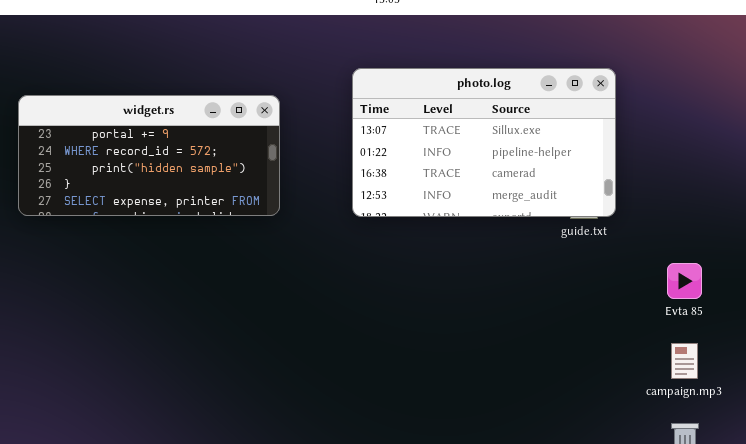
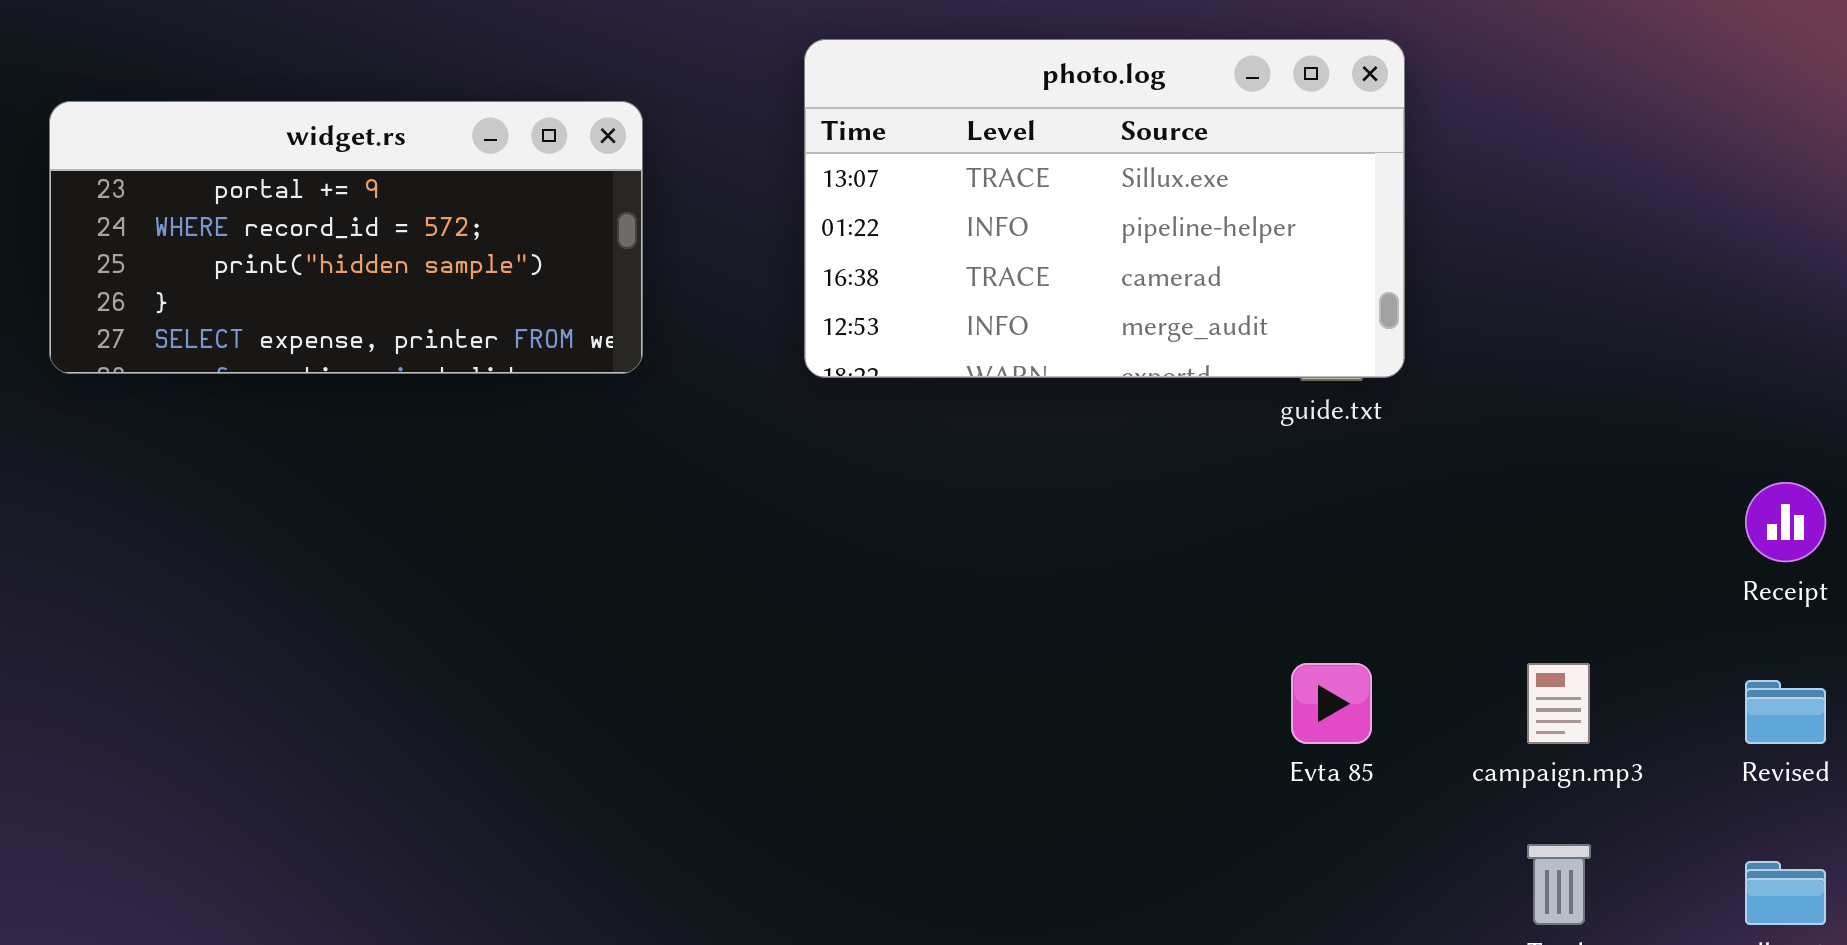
Evta 85: [667,263,702,299] -> [1291,663,1372,744], moved

